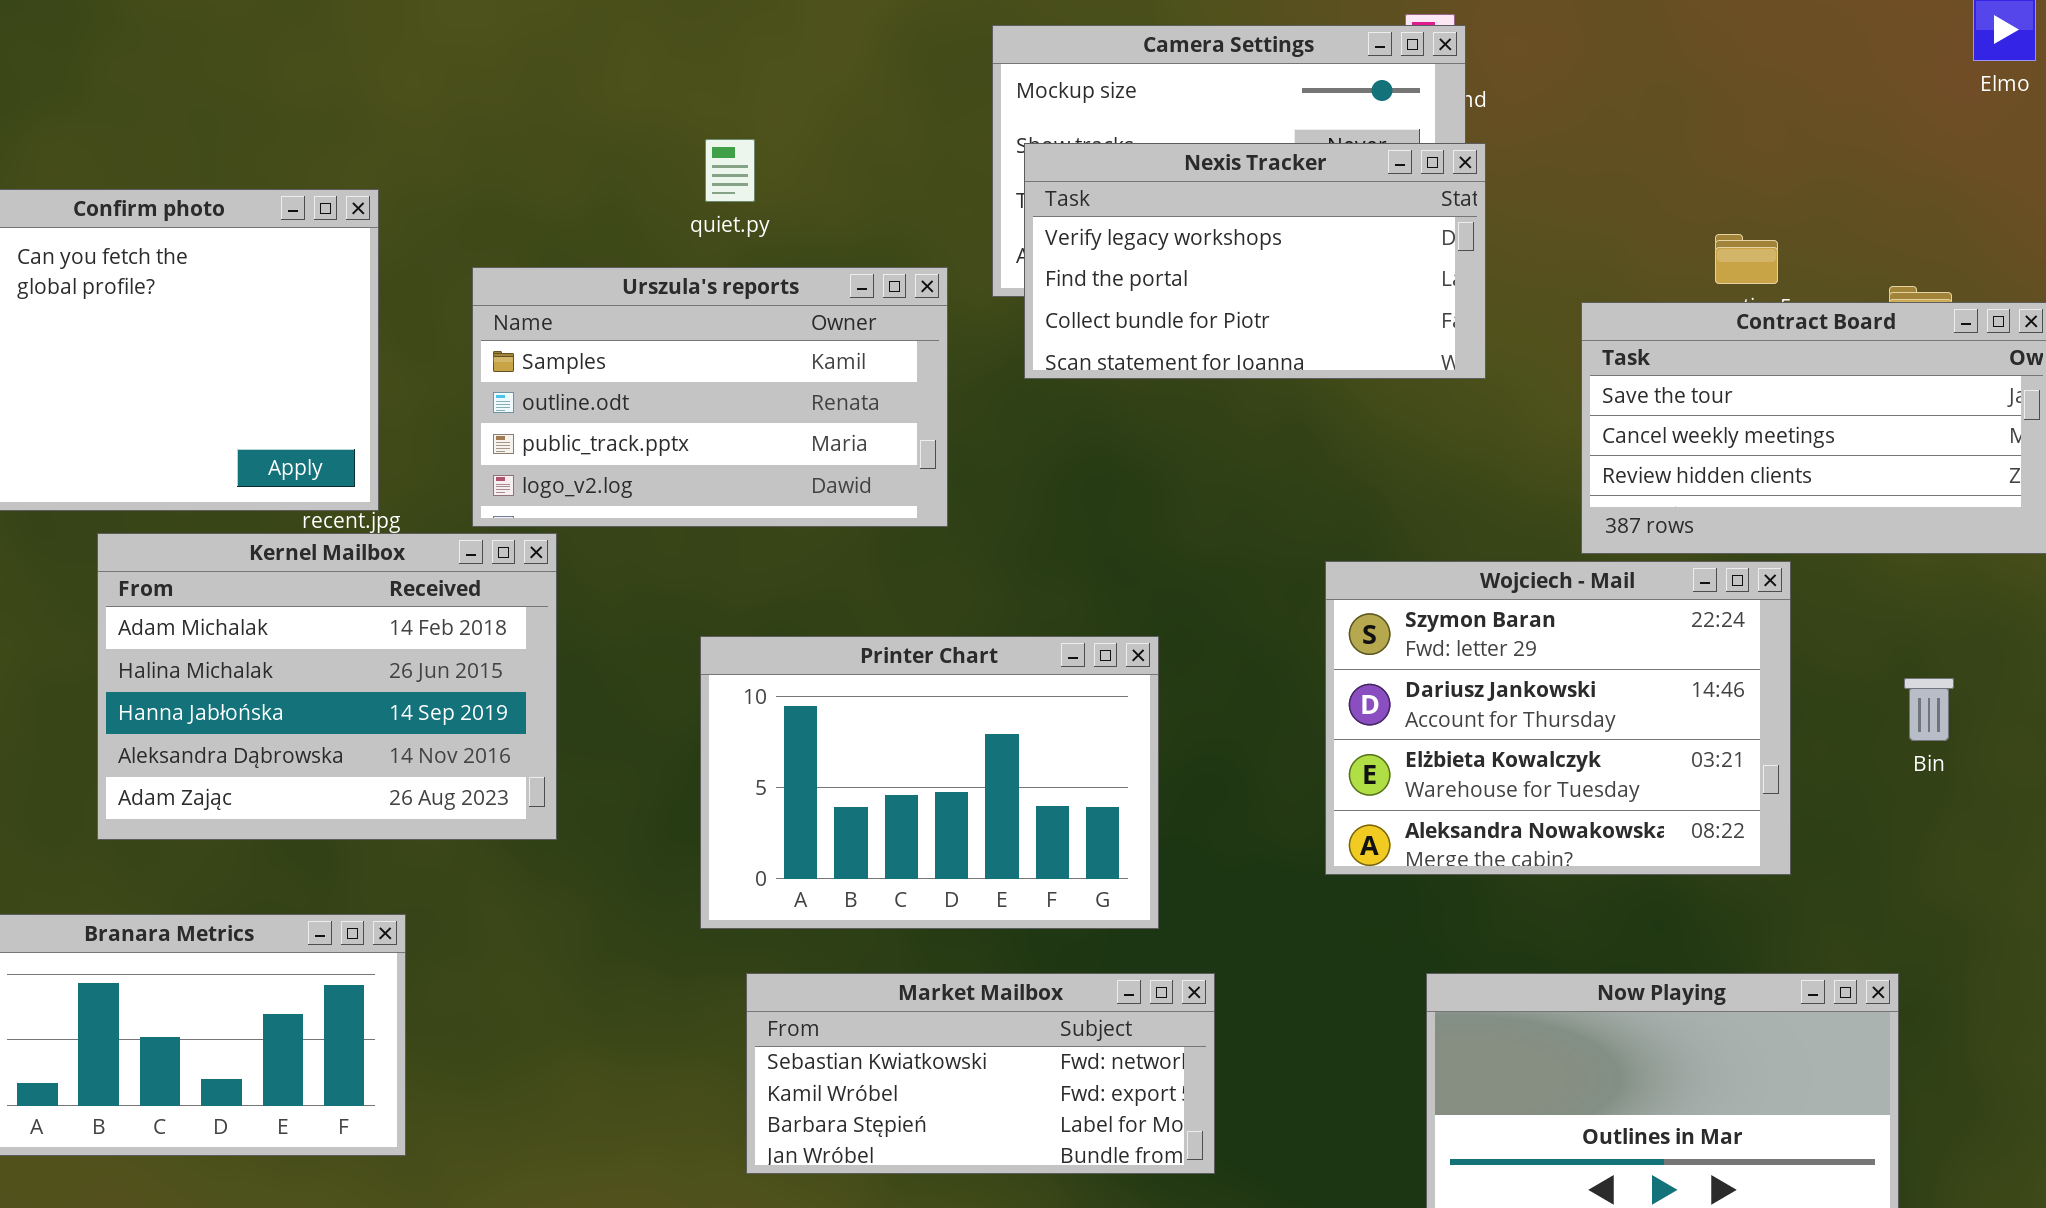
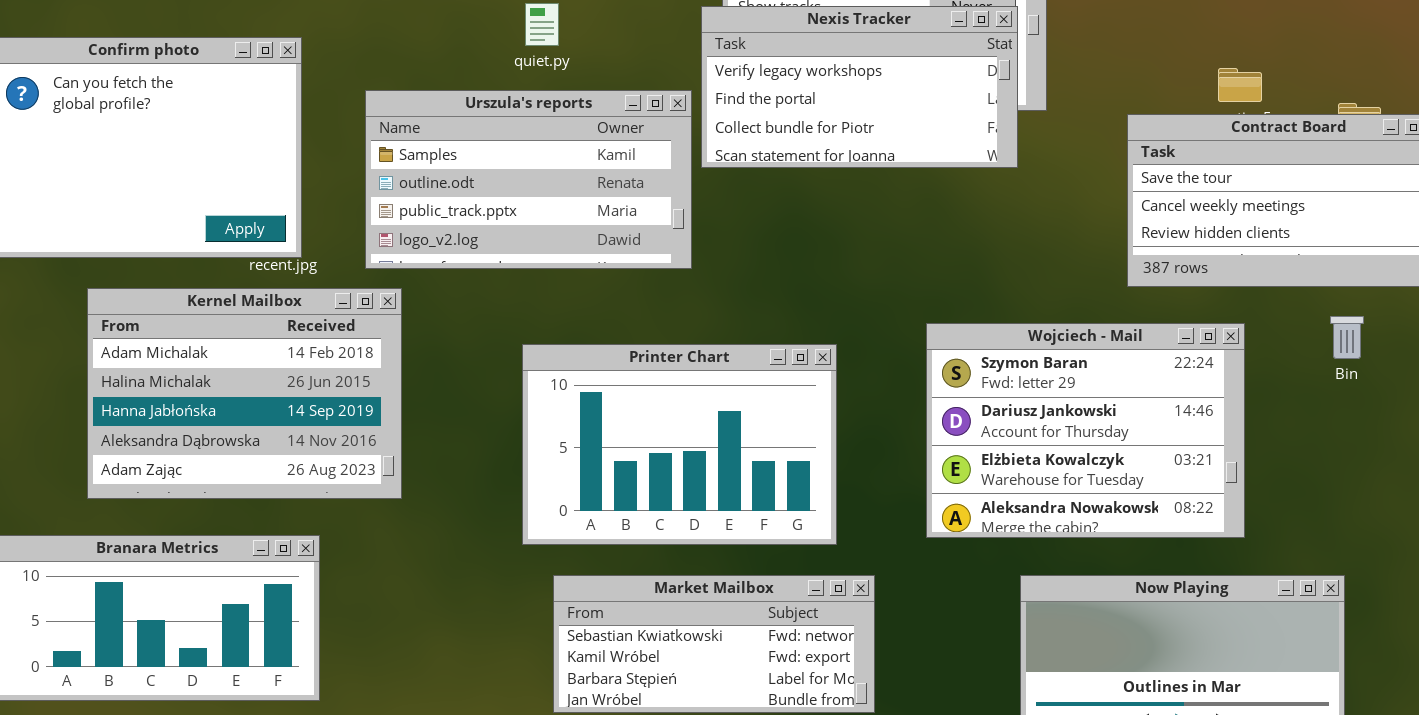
Nexis Tracker: [1024,143,1486,379] -> [701,6,1018,168], moved
Kernel Mailbox: [97,533,557,840] -> [87,288,402,499], moved
Wojciech - Mail: [1325,561,1791,875] -> [926,323,1245,538], moved
Bin: [1904,678,1954,741] -> [1330,316,1364,359], moved

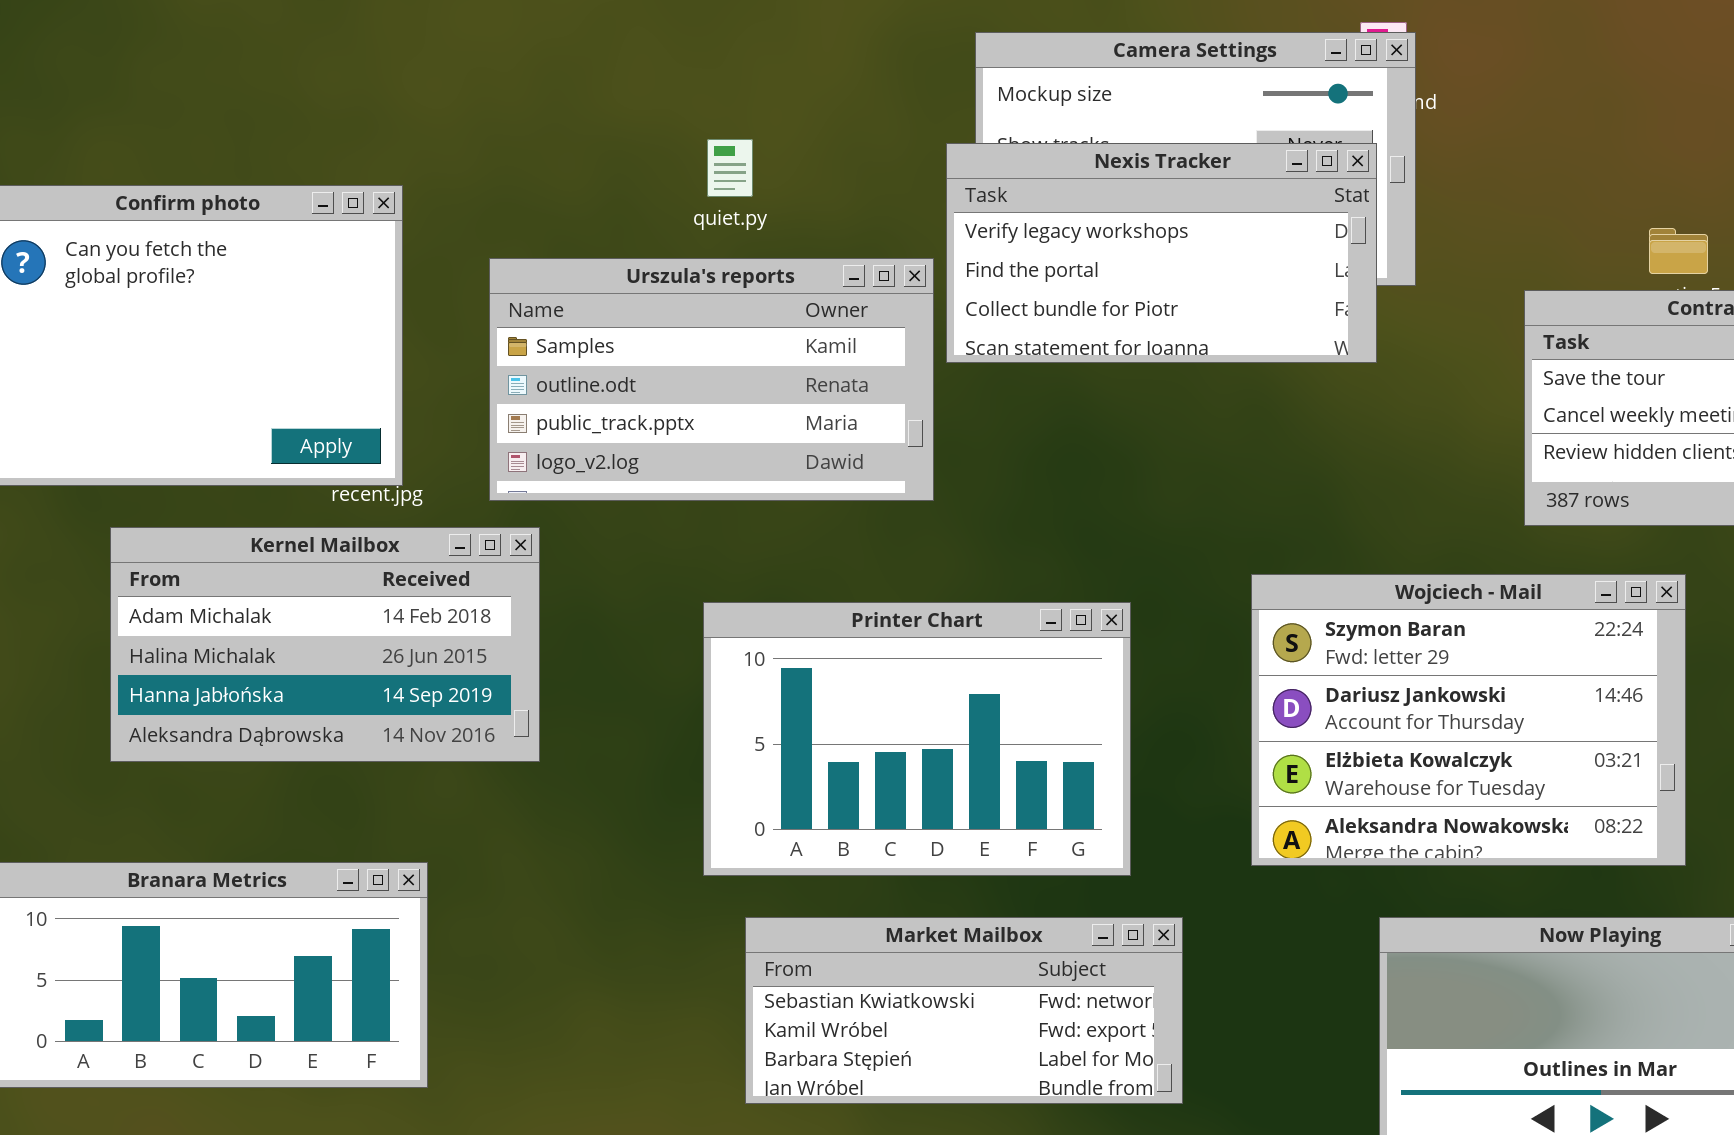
Kernel Mailbox: [87,288,402,499] -> [110,527,540,762], resized

